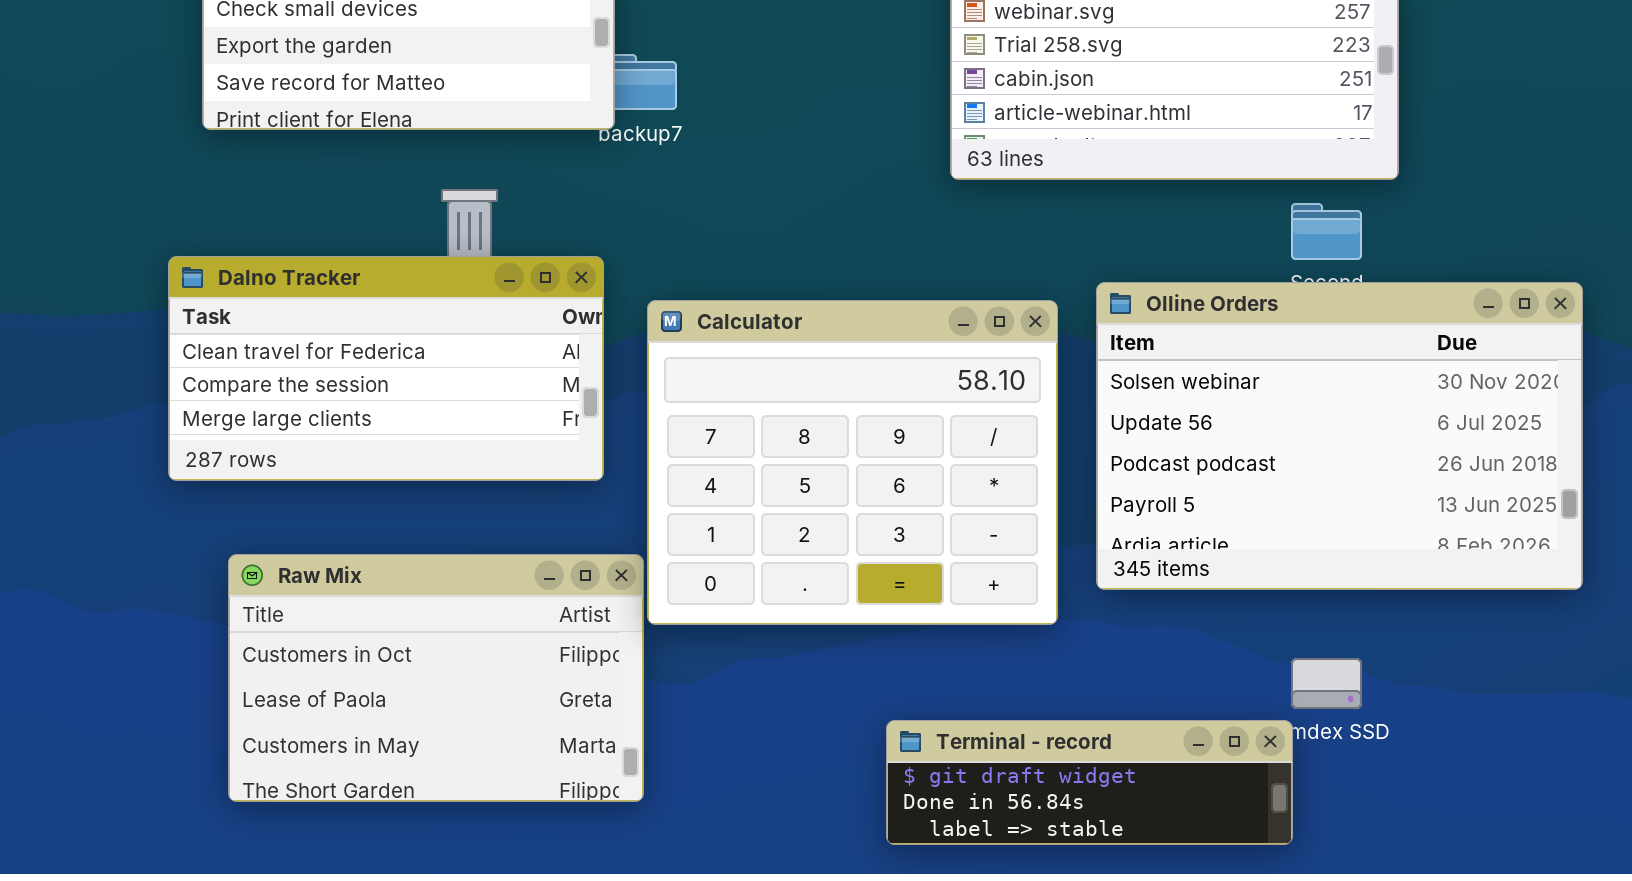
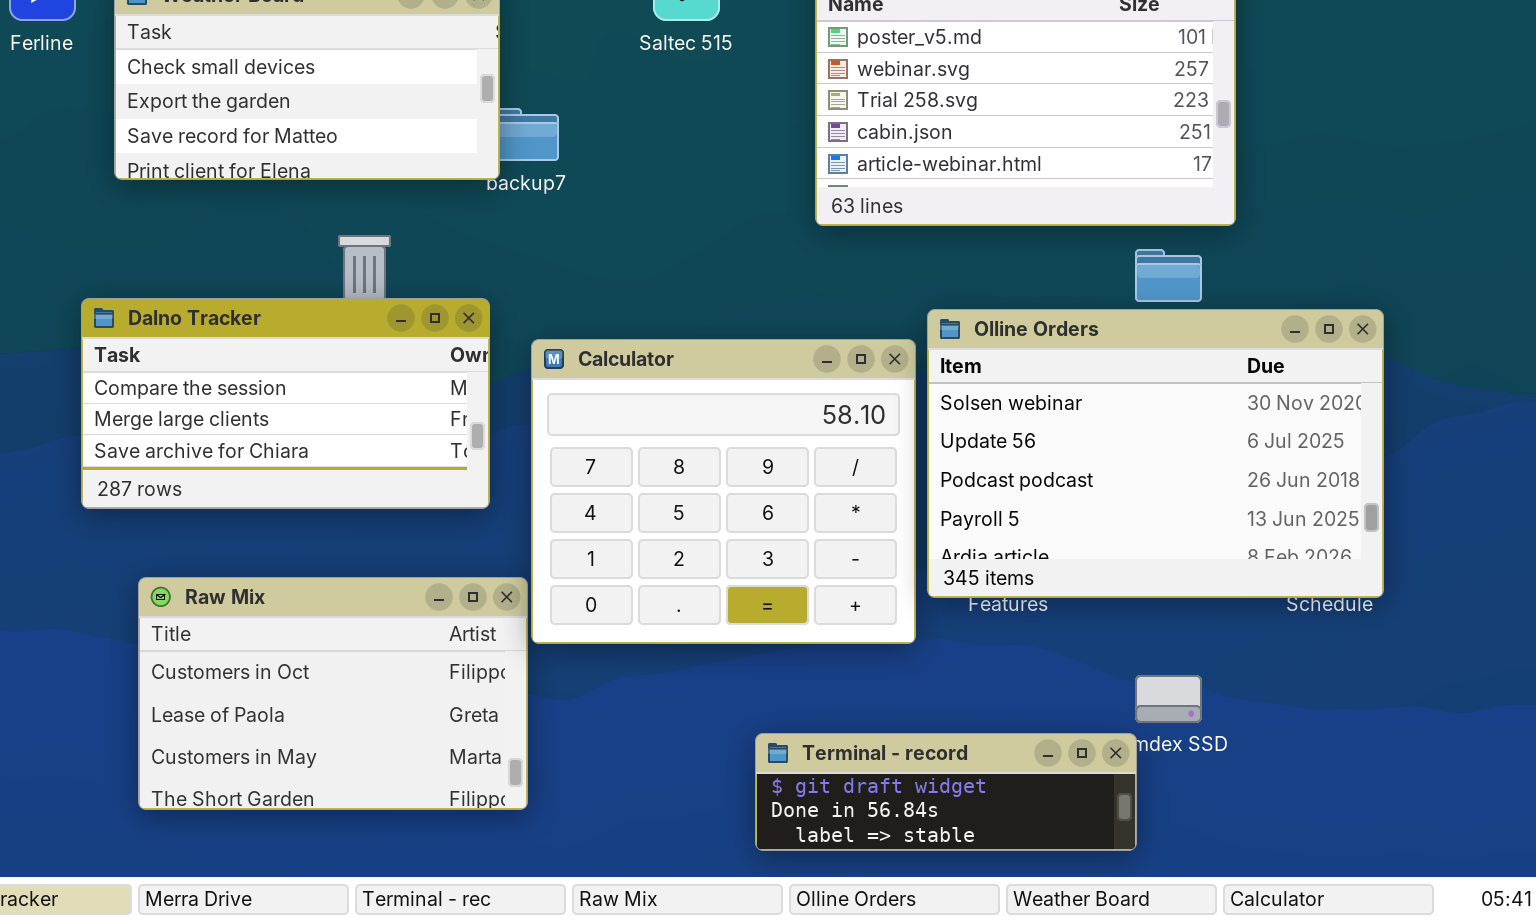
Dalno Tracker: [168,256,604,481] -> [81,298,490,509], scrolled down 1 row
Olline Orders: [1096,282,1583,590] -> [927,309,1384,598], moved

